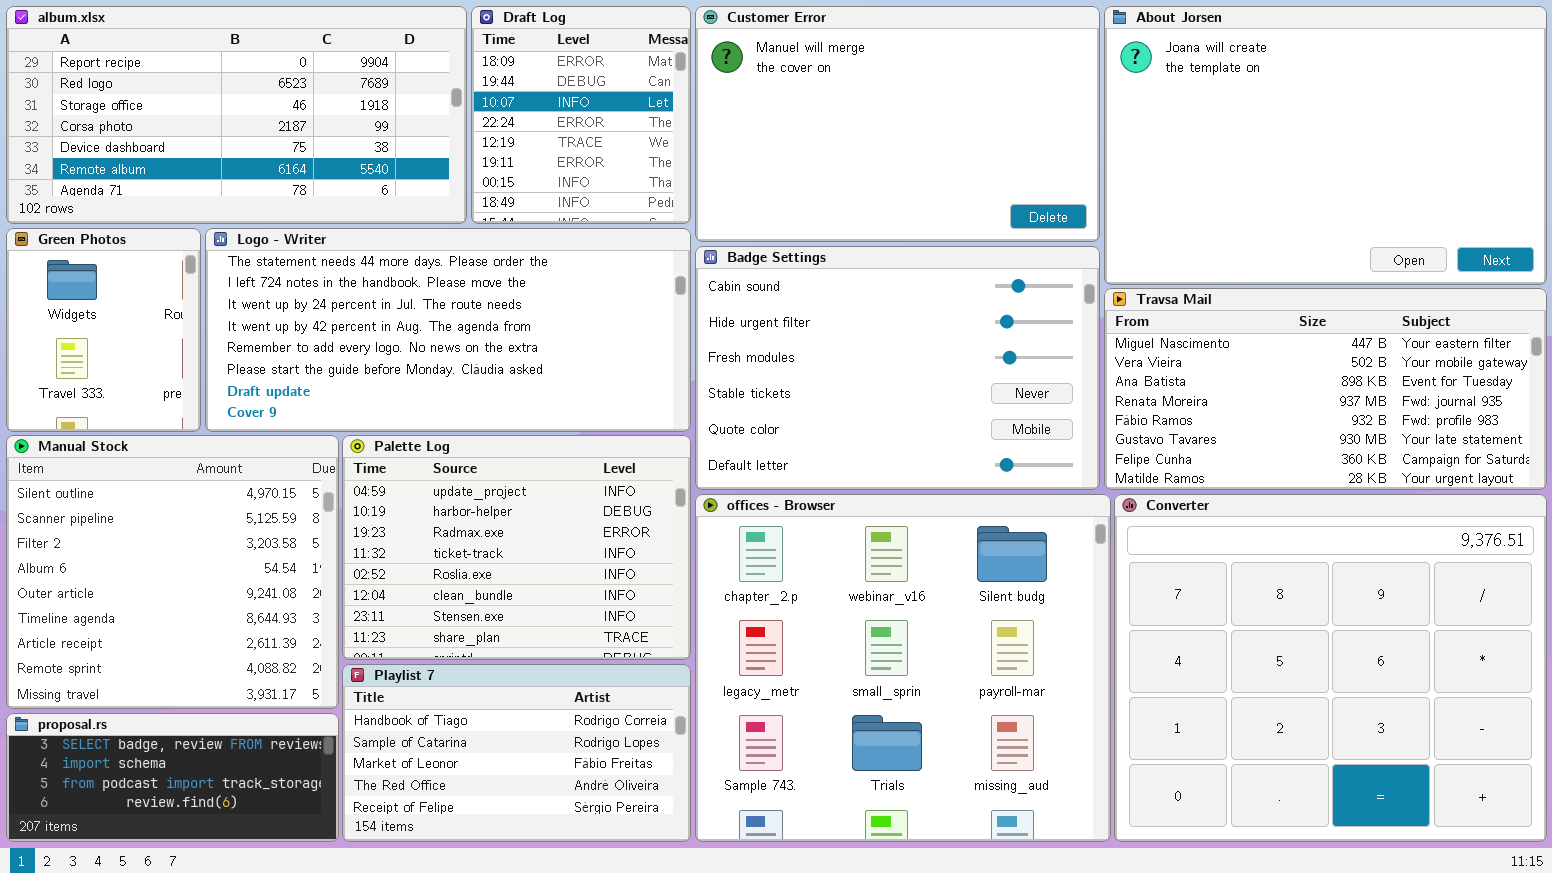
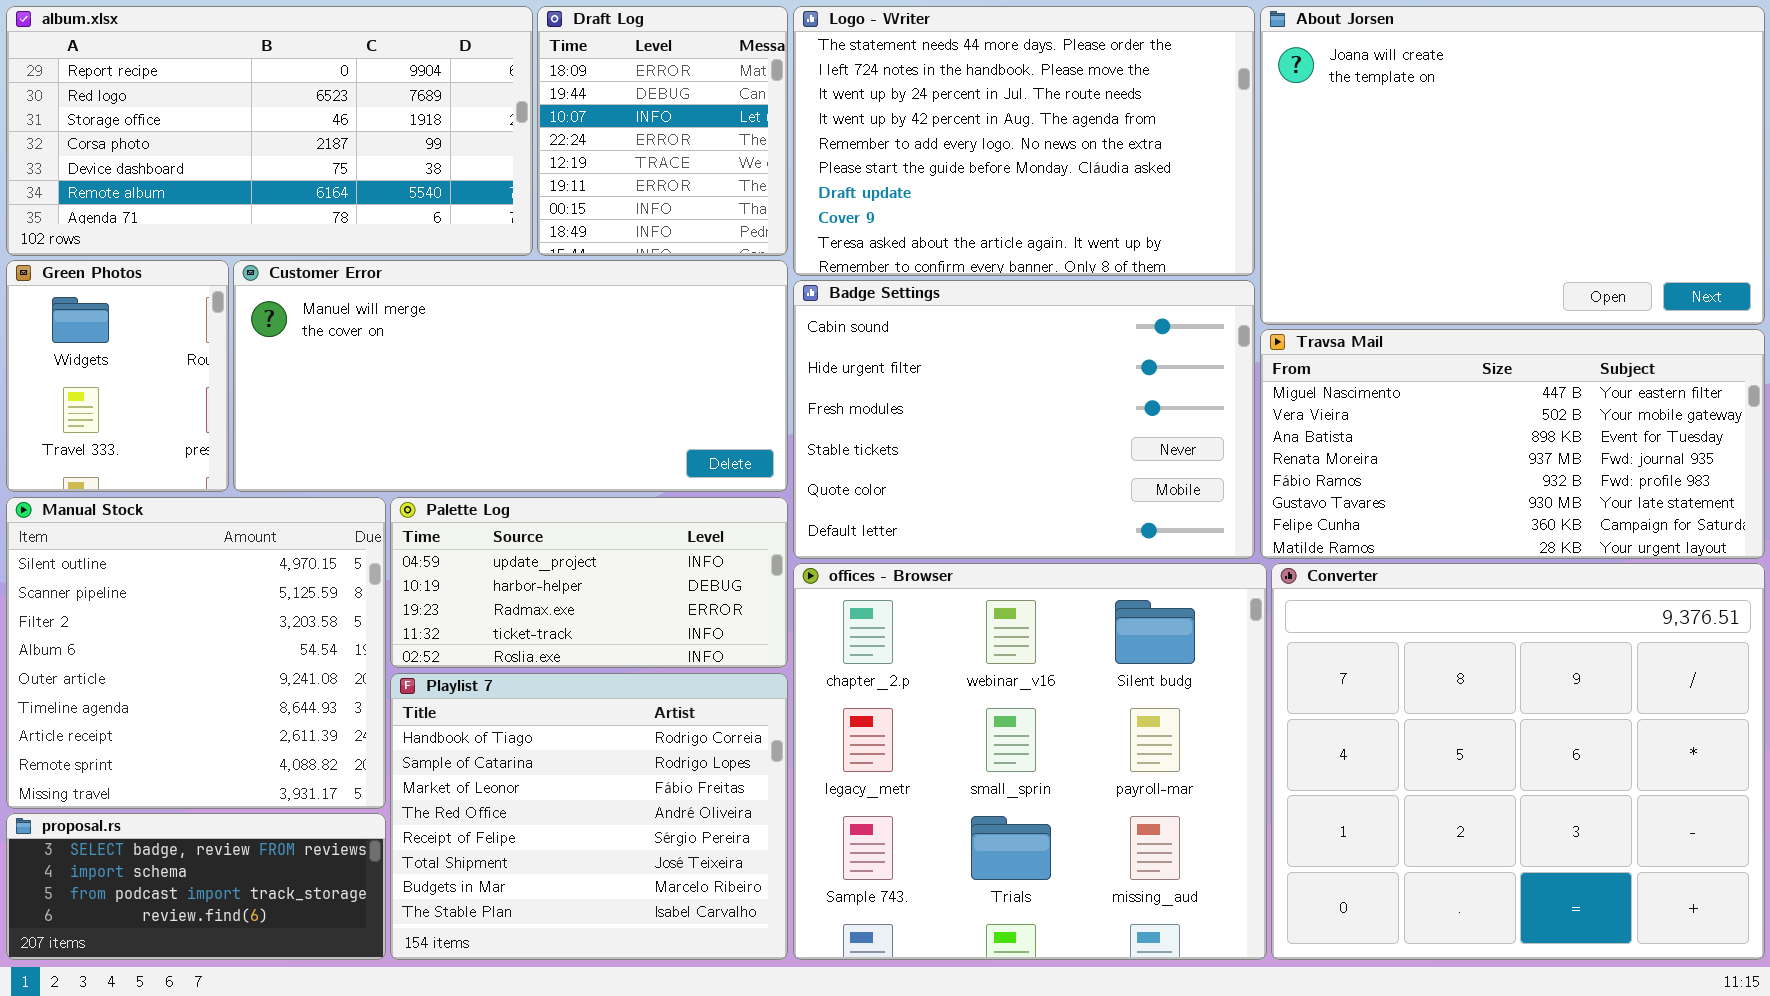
Customer Error: [695,6,1100,242] -> [233,260,788,492], moved, resized
Logo - Writer: [205,228,691,432] -> [793,6,1255,276], moved, resized
Palette Log: [342,435,691,660] -> [390,497,788,668], resized
Playlist 7: [342,664,691,842] -> [390,673,788,960], resized

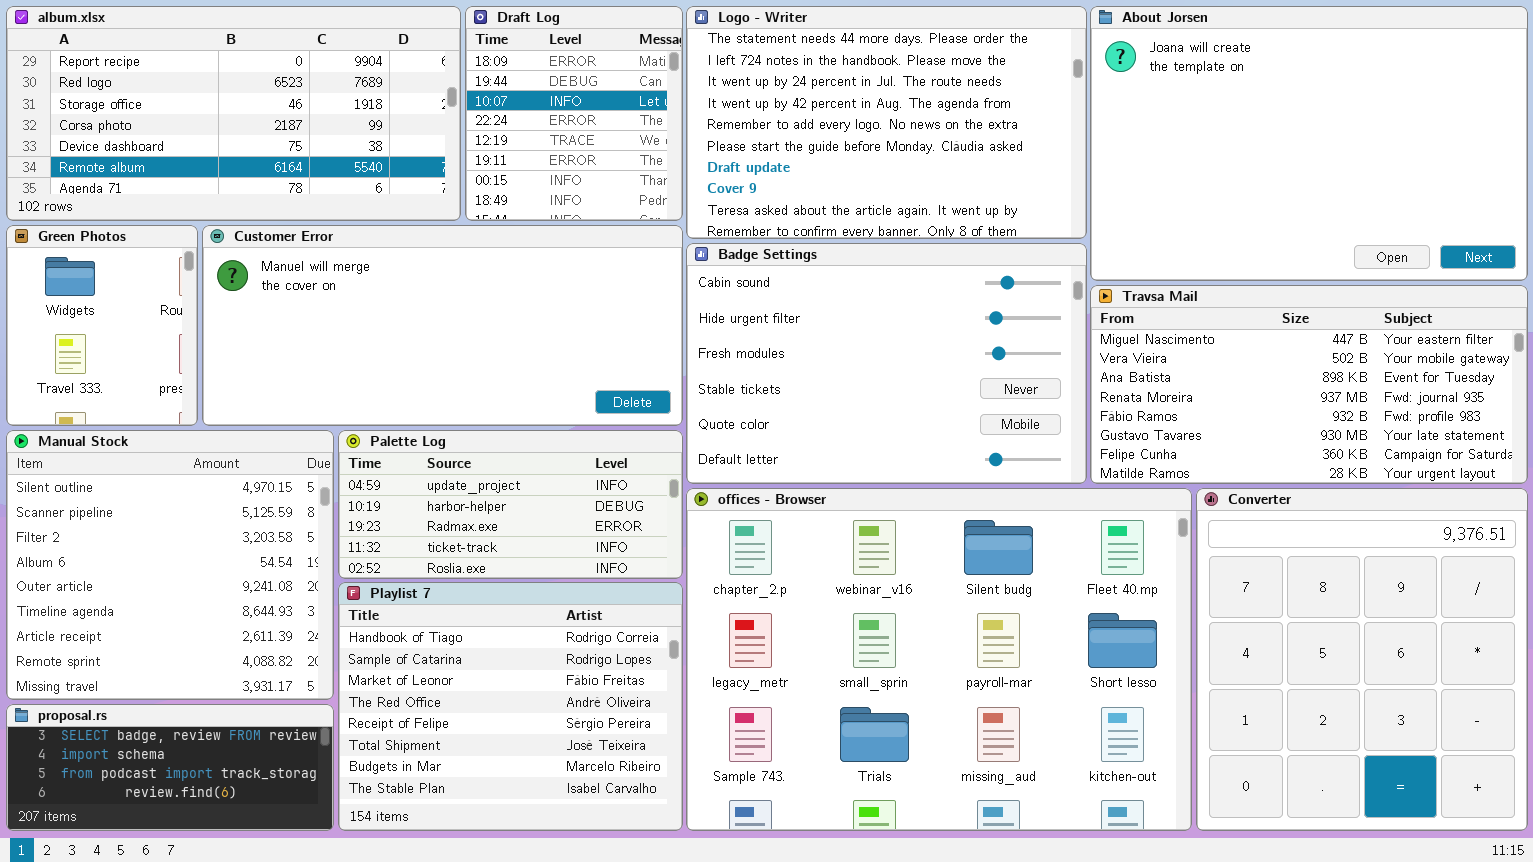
offices - Browser: [793,563,1267,960] -> [686,488,1192,831], resized
Converter: [1271,563,1765,960] -> [1196,488,1528,831], resized

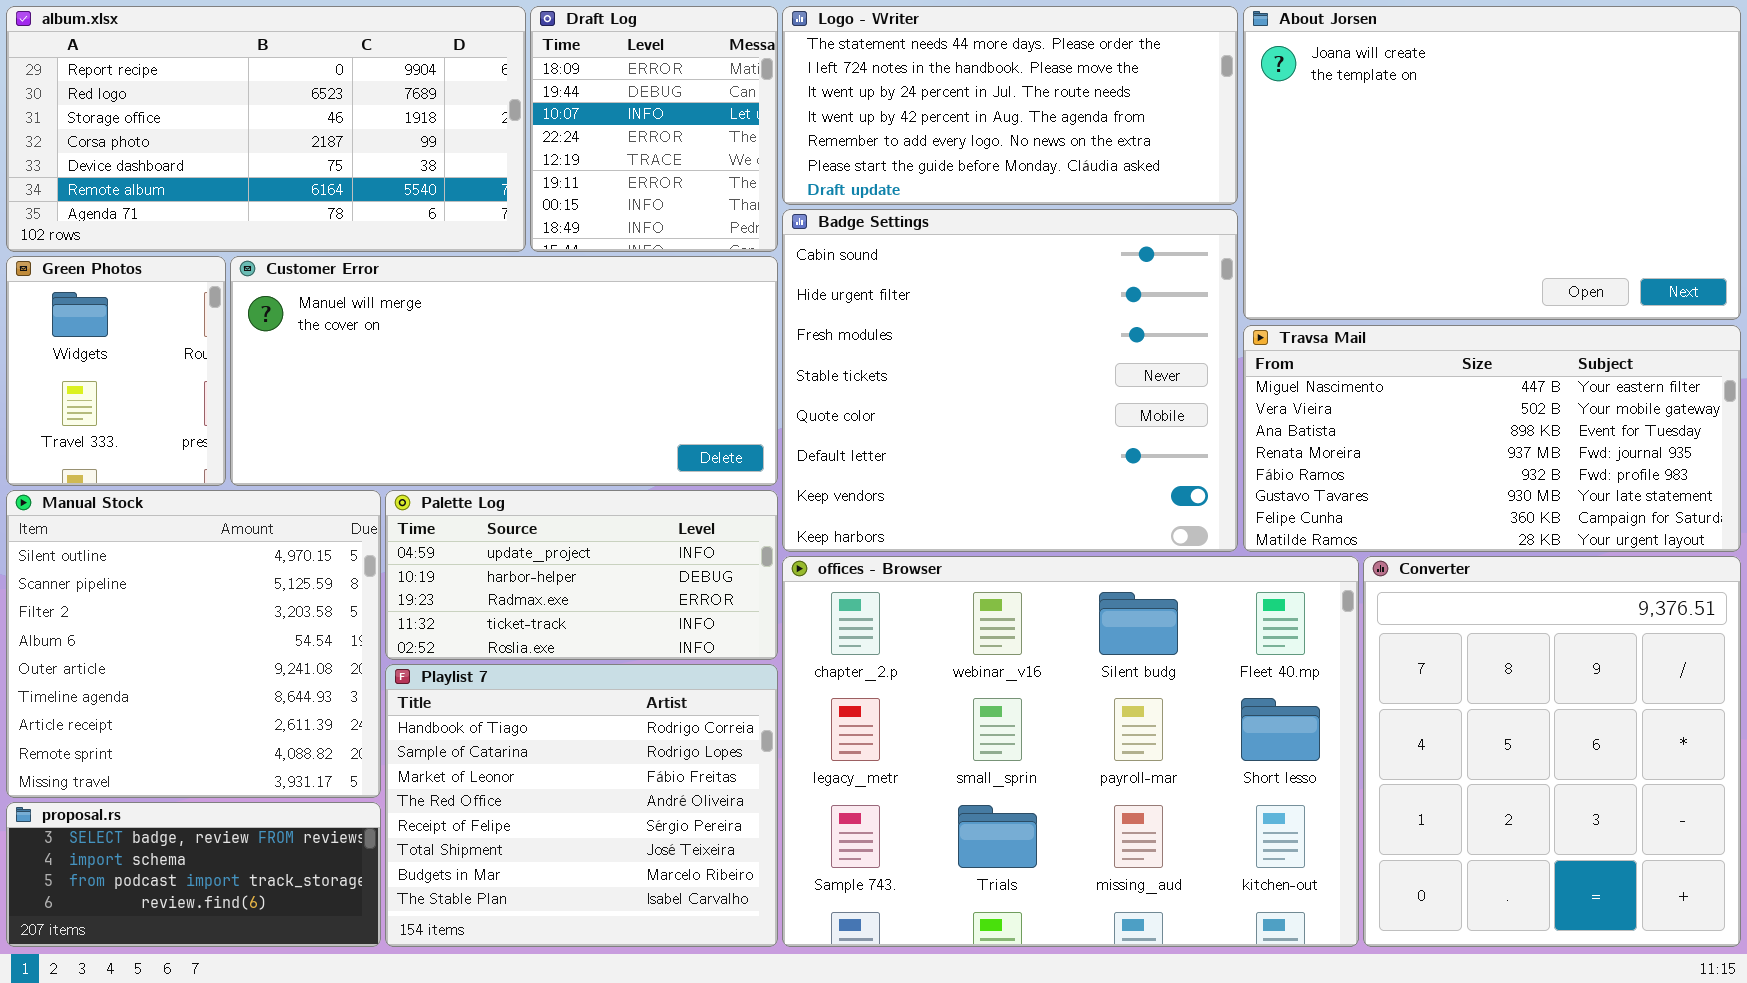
Logo - Writer: [686,6,1087,239] -> [782,6,1238,205], resized
Badge Settings: [686,243,1087,484] -> [782,209,1238,552], resized

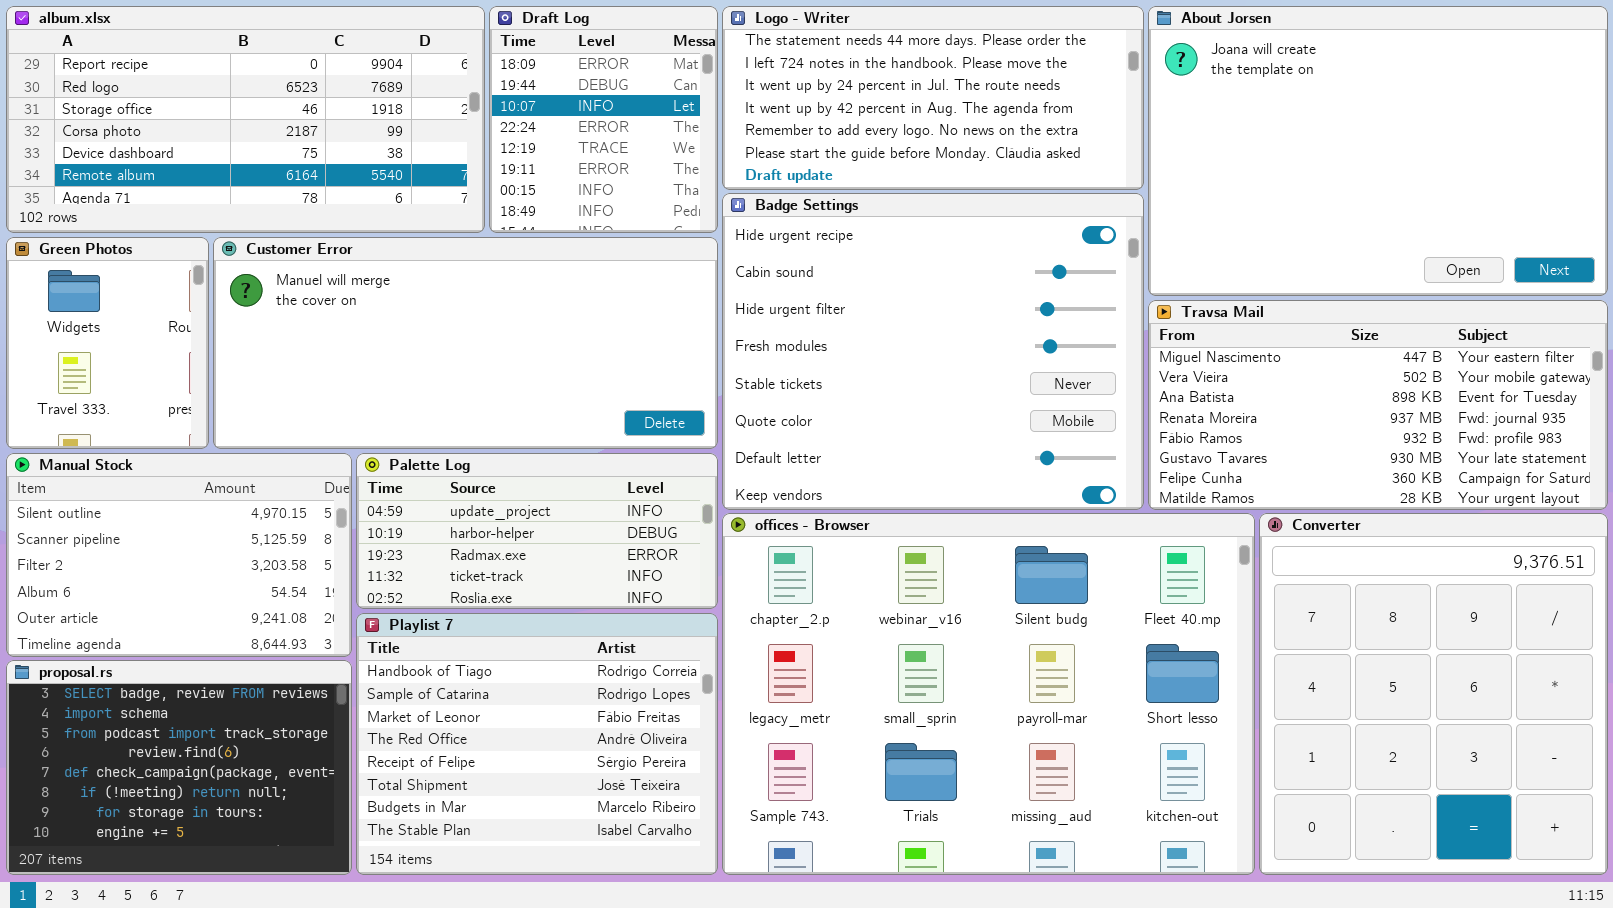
Badge Settings: [782,209,1238,552] -> [722,193,1144,510], scrolled up 1 row
Manual Stock: [6,490,381,798] -> [6,453,352,657], resized
proposal.rs: [6,802,381,947] -> [6,660,352,875], resized

